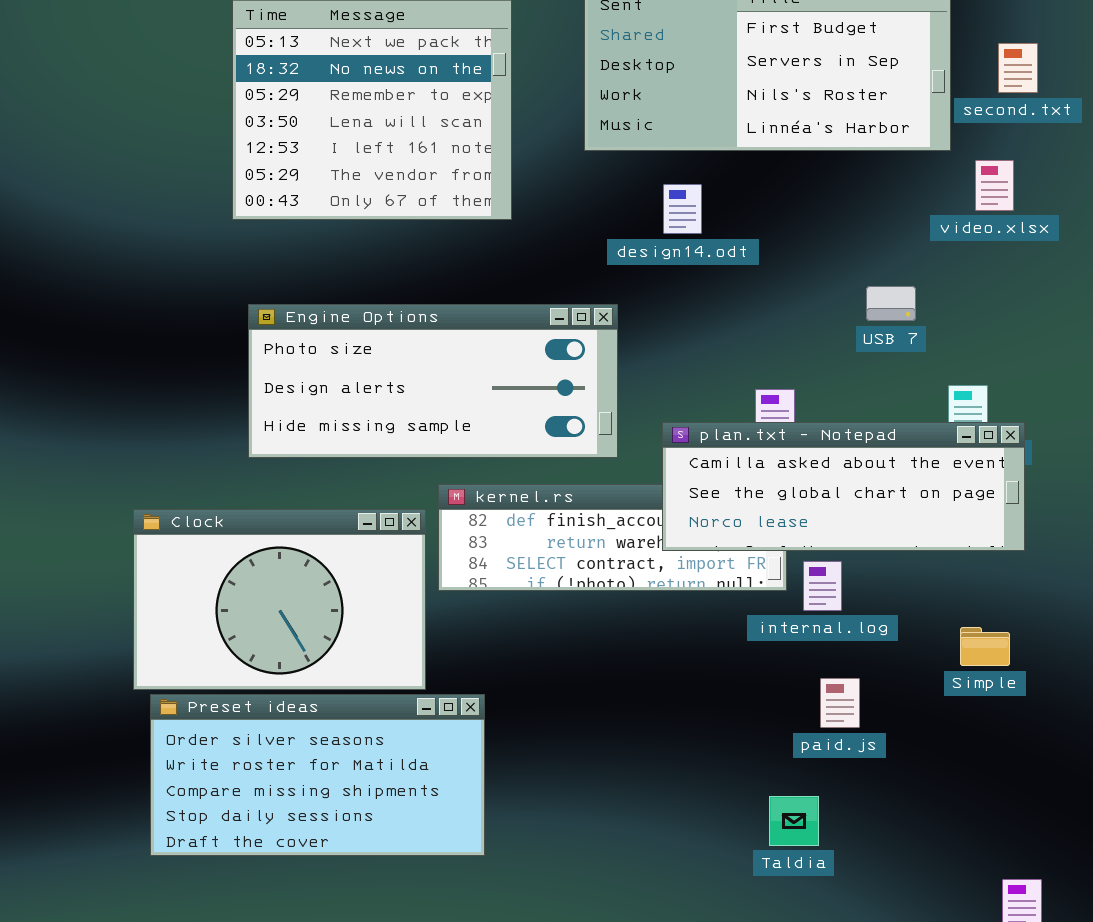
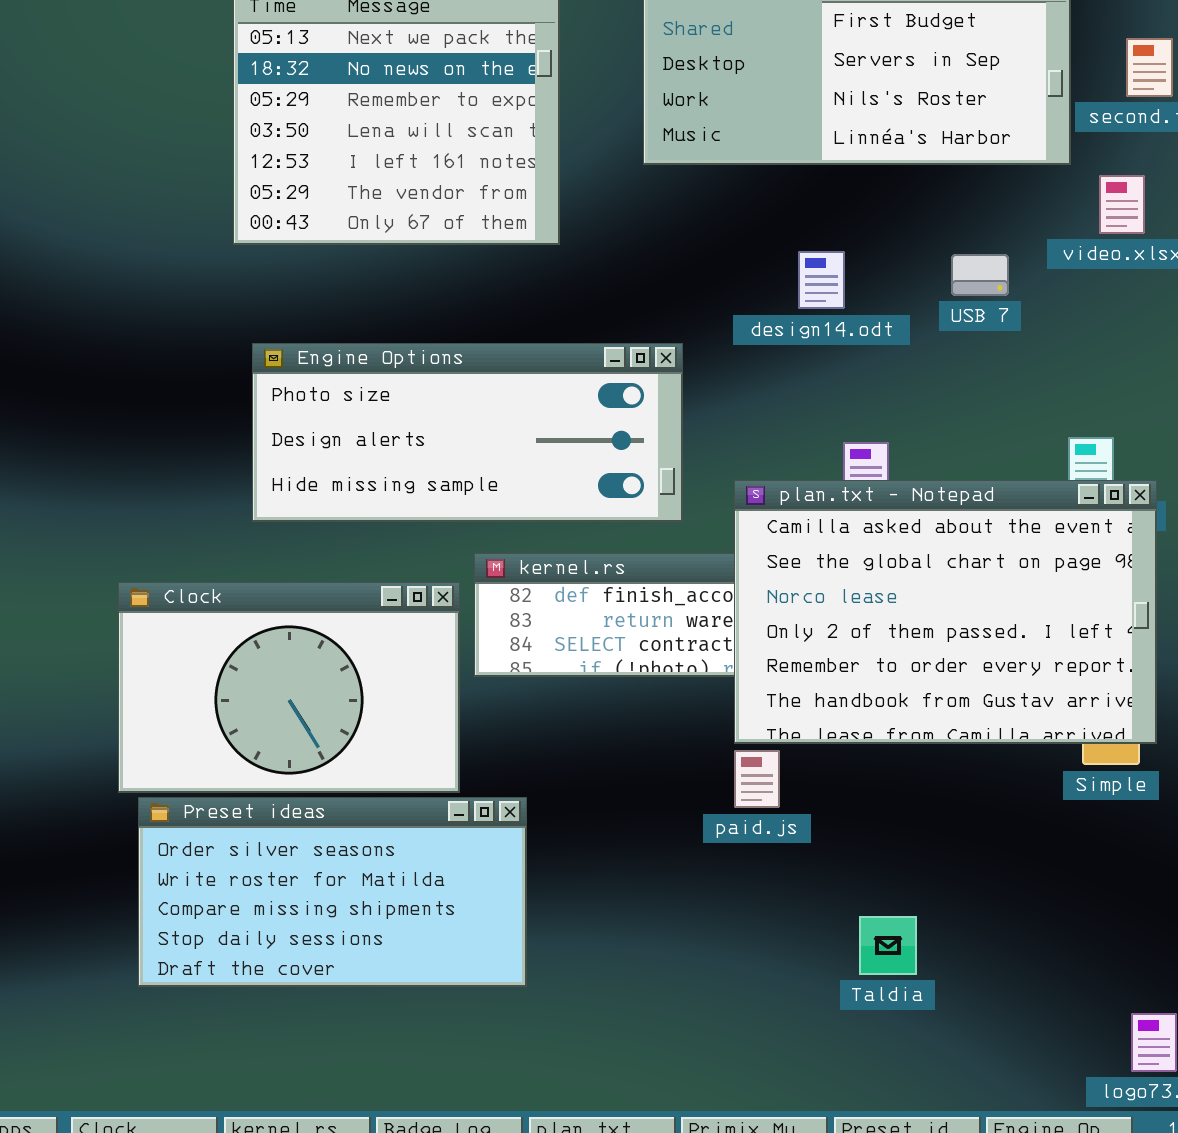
design14.odt: [663,184,702,234] -> [798,251,845,309], moved
USB 7: [866,286,916,321] -> [951,254,1009,296], moved
plan.txt - Notepad: [662,422,1025,551] -> [734,480,1157,744], resized
paid.js: [820,678,860,728] -> [734,750,780,808], moved

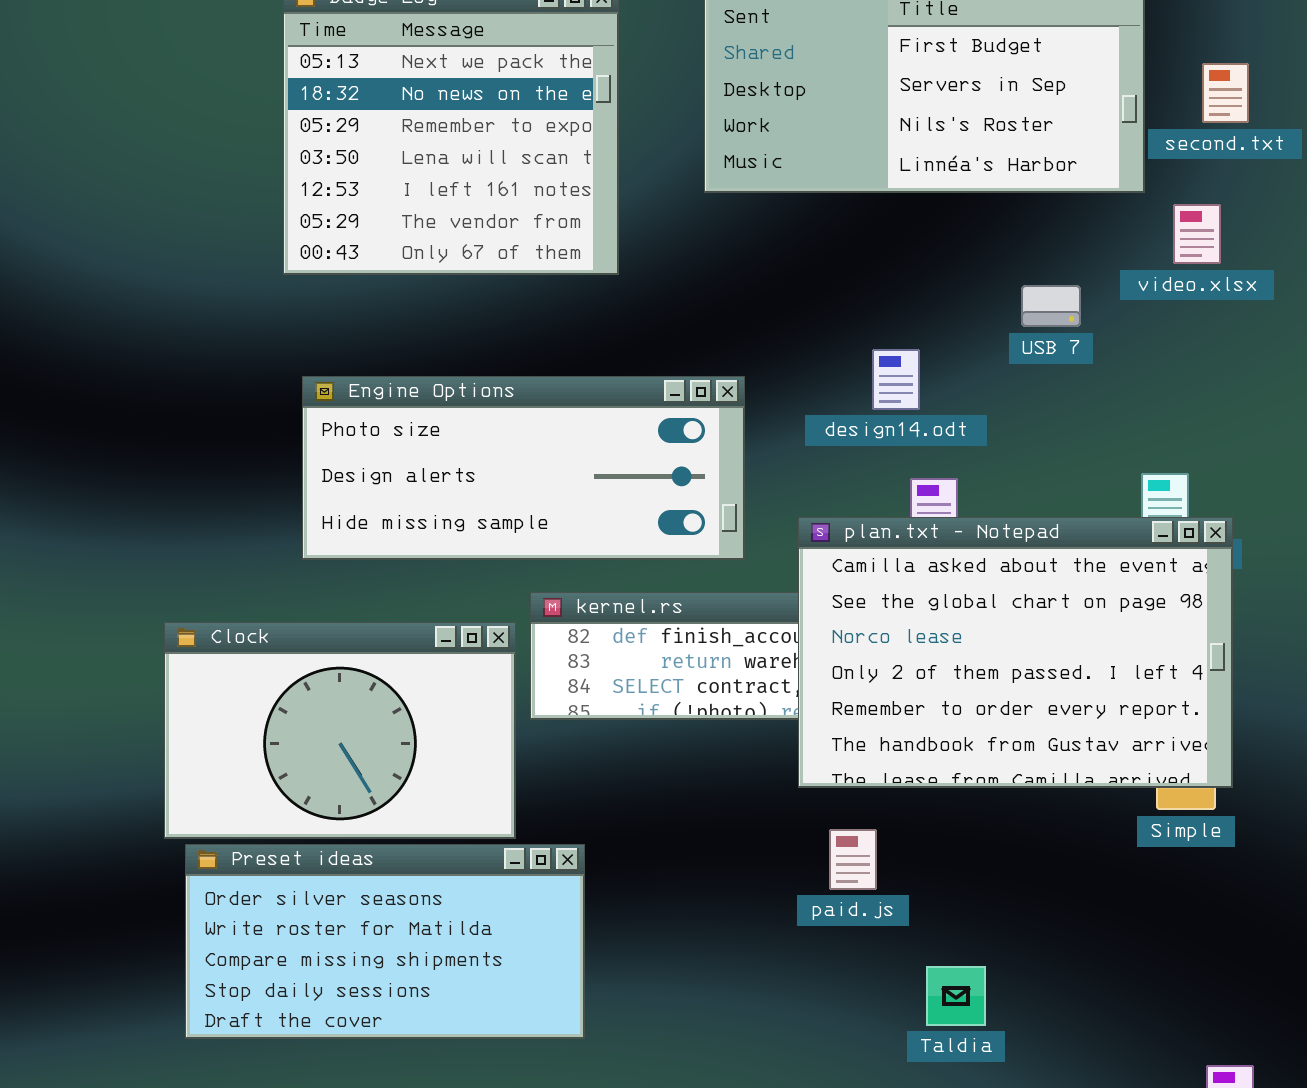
design14.odt: [798,251,845,309] -> [872,349,920,410], moved
paid.js: [734,750,780,808] -> [829,829,877,890], moved

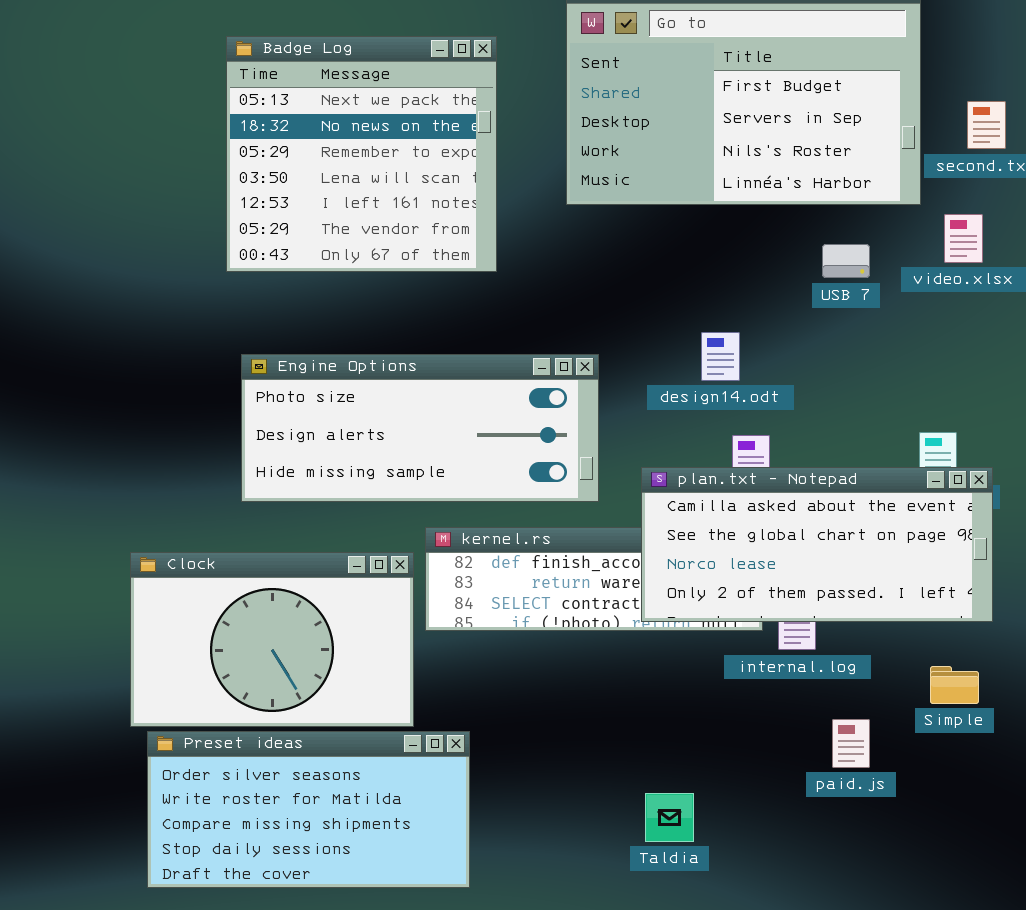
USB 7: [1021,285,1081,327] -> [822,244,870,278], moved
plan.txt - Notepad: [798,517,1233,788] -> [641,467,993,622], resized
paid.js: [829,829,877,890] -> [832,719,870,768], moved
Taldia: [926,966,986,1026] -> [645,793,694,842], moved

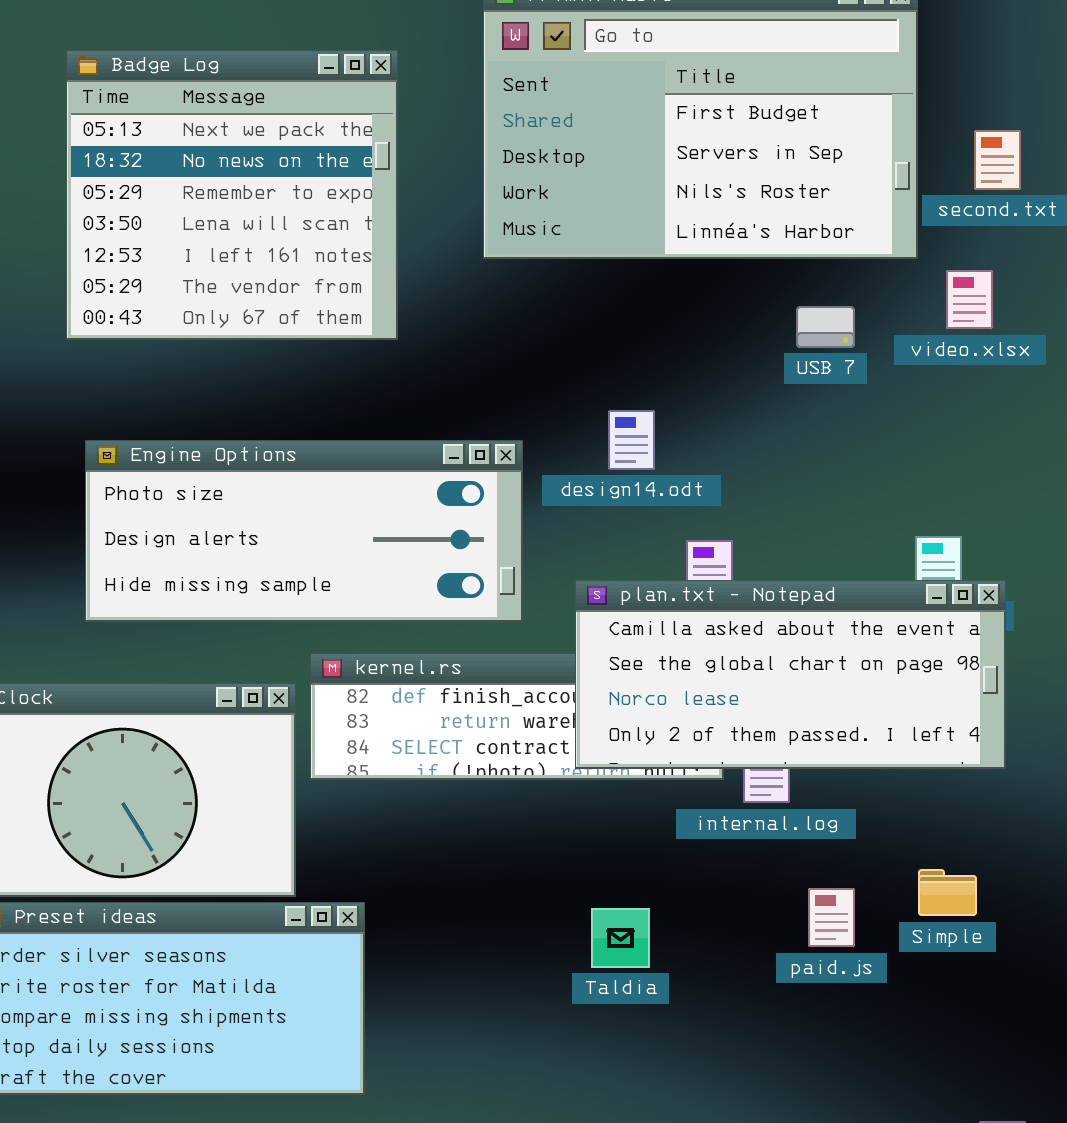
design14.odt: [701,332,740,381] -> [608,410,655,470], moved
Simple: [930,666,979,704] -> [918,869,977,916], moved
Taldia: [645,793,694,842] -> [591,908,650,968], moved

